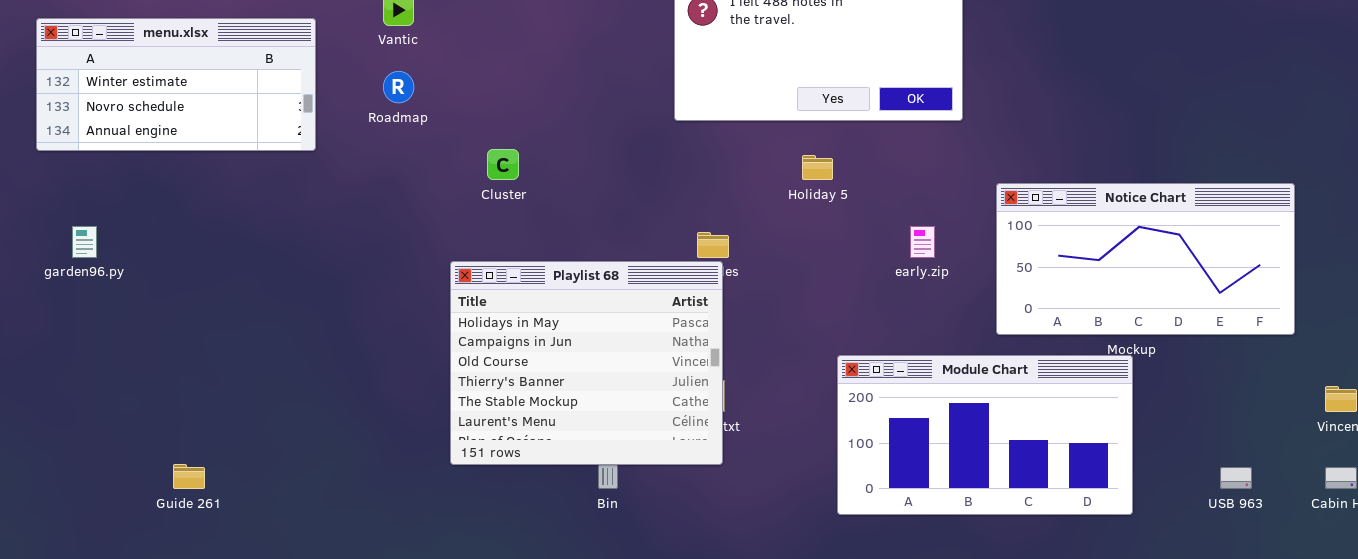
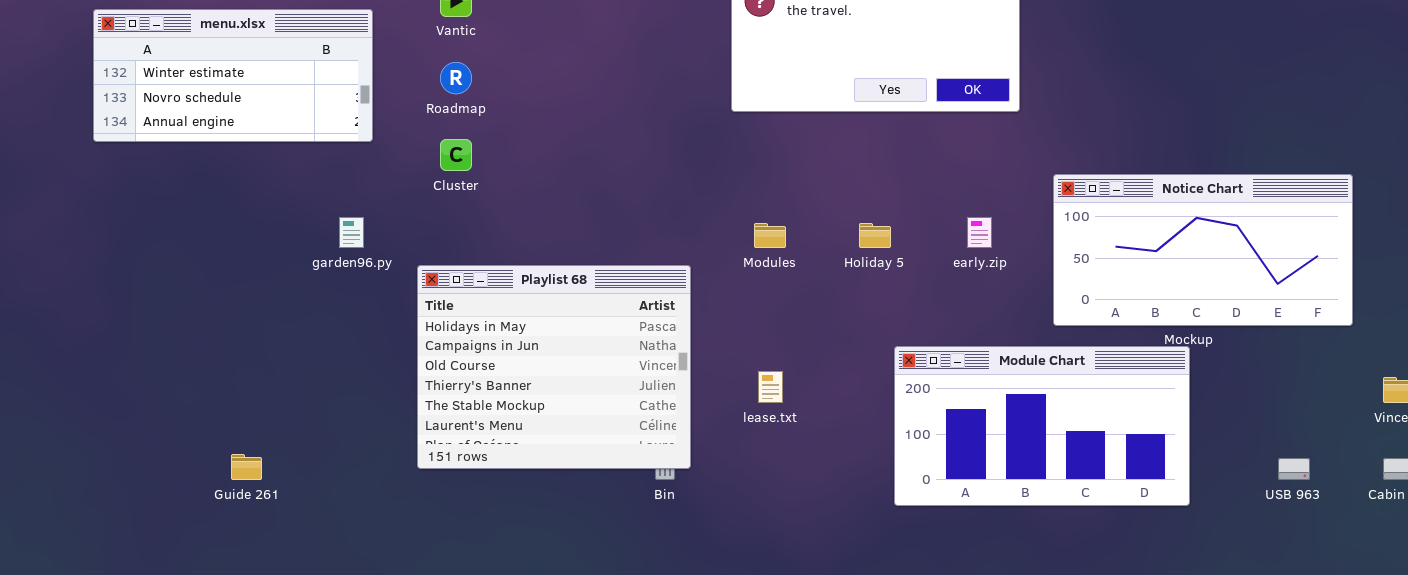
Cluster: [487,149,519,180] -> [440,139,472,171], moved
Holiday 5: [802,155,833,180] -> [859,223,891,248], moved
garden96.py: [72,226,97,258] -> [339,217,364,248], moved
Playlist 68: [450,261,723,465] -> [417,265,691,469], moved

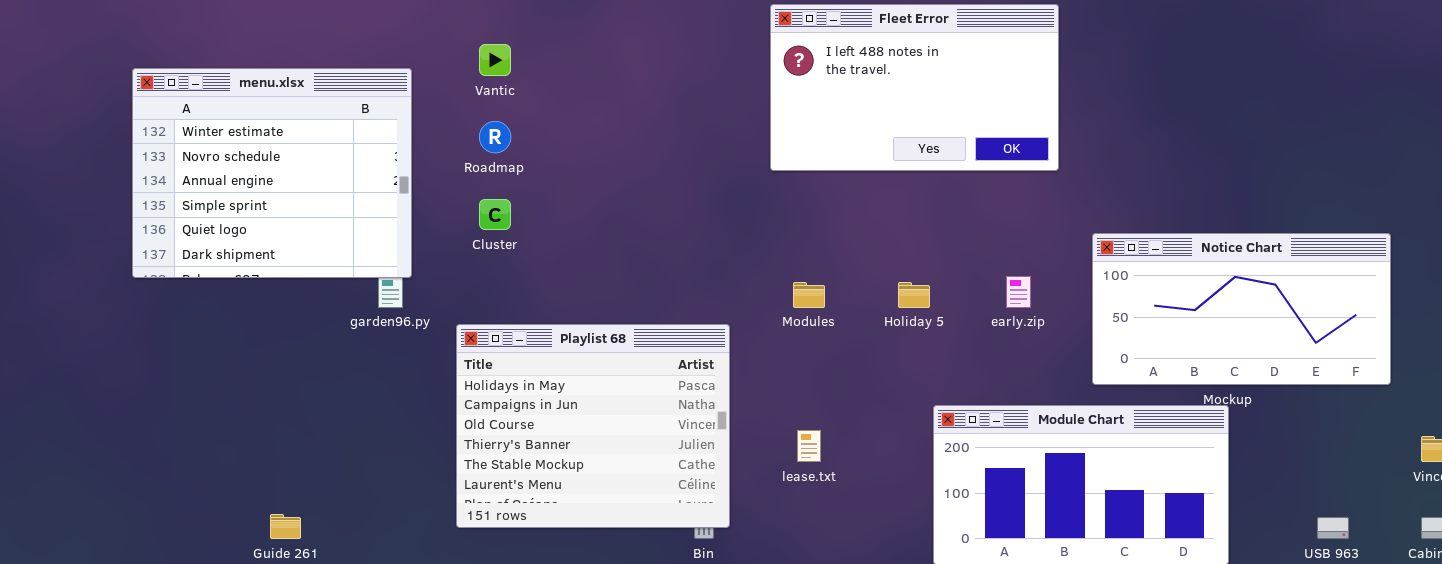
menu.xlsx: [93,9,373,142] -> [132,68,412,278], resized

